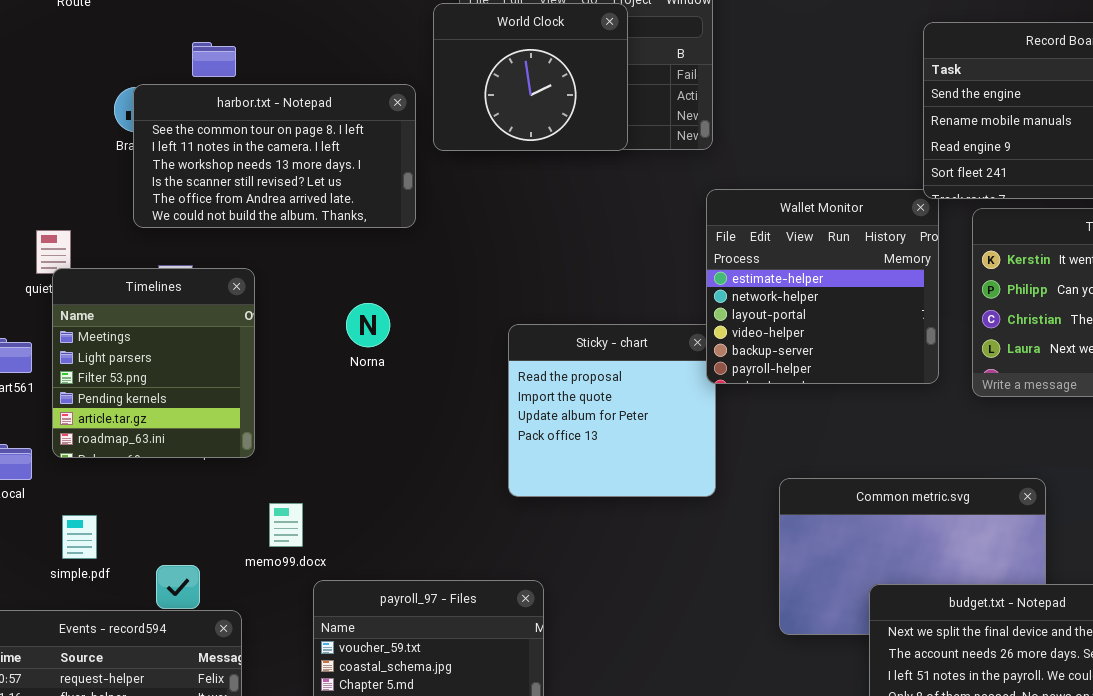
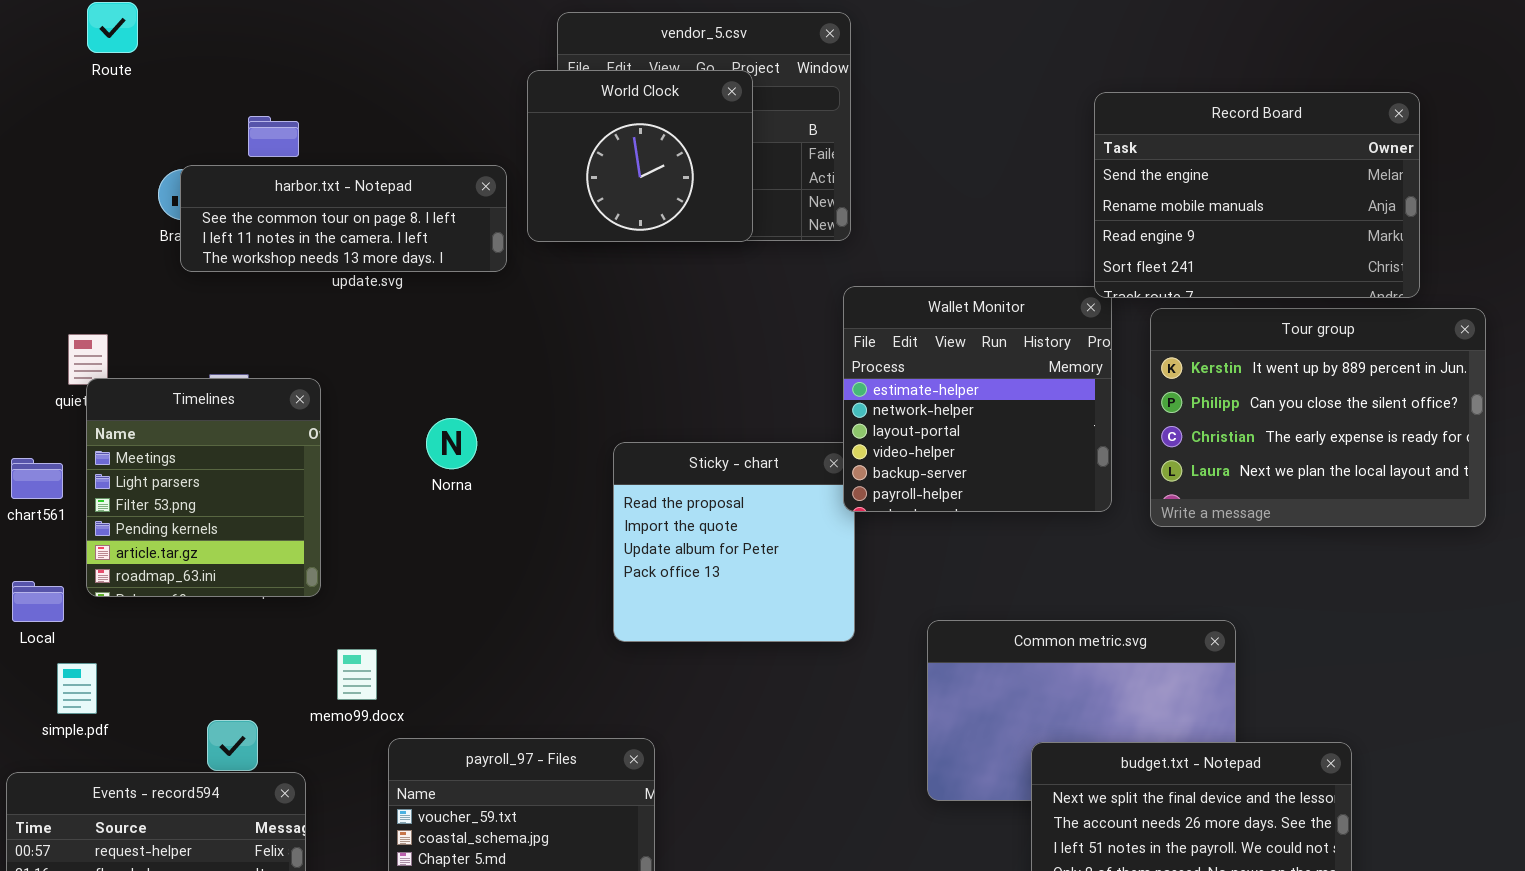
harbor.txt - Notepad: [133,84,416,228] -> [180,165,507,272], resized
simple.pdf: [62,515,97,559] -> [57,663,97,714], moved

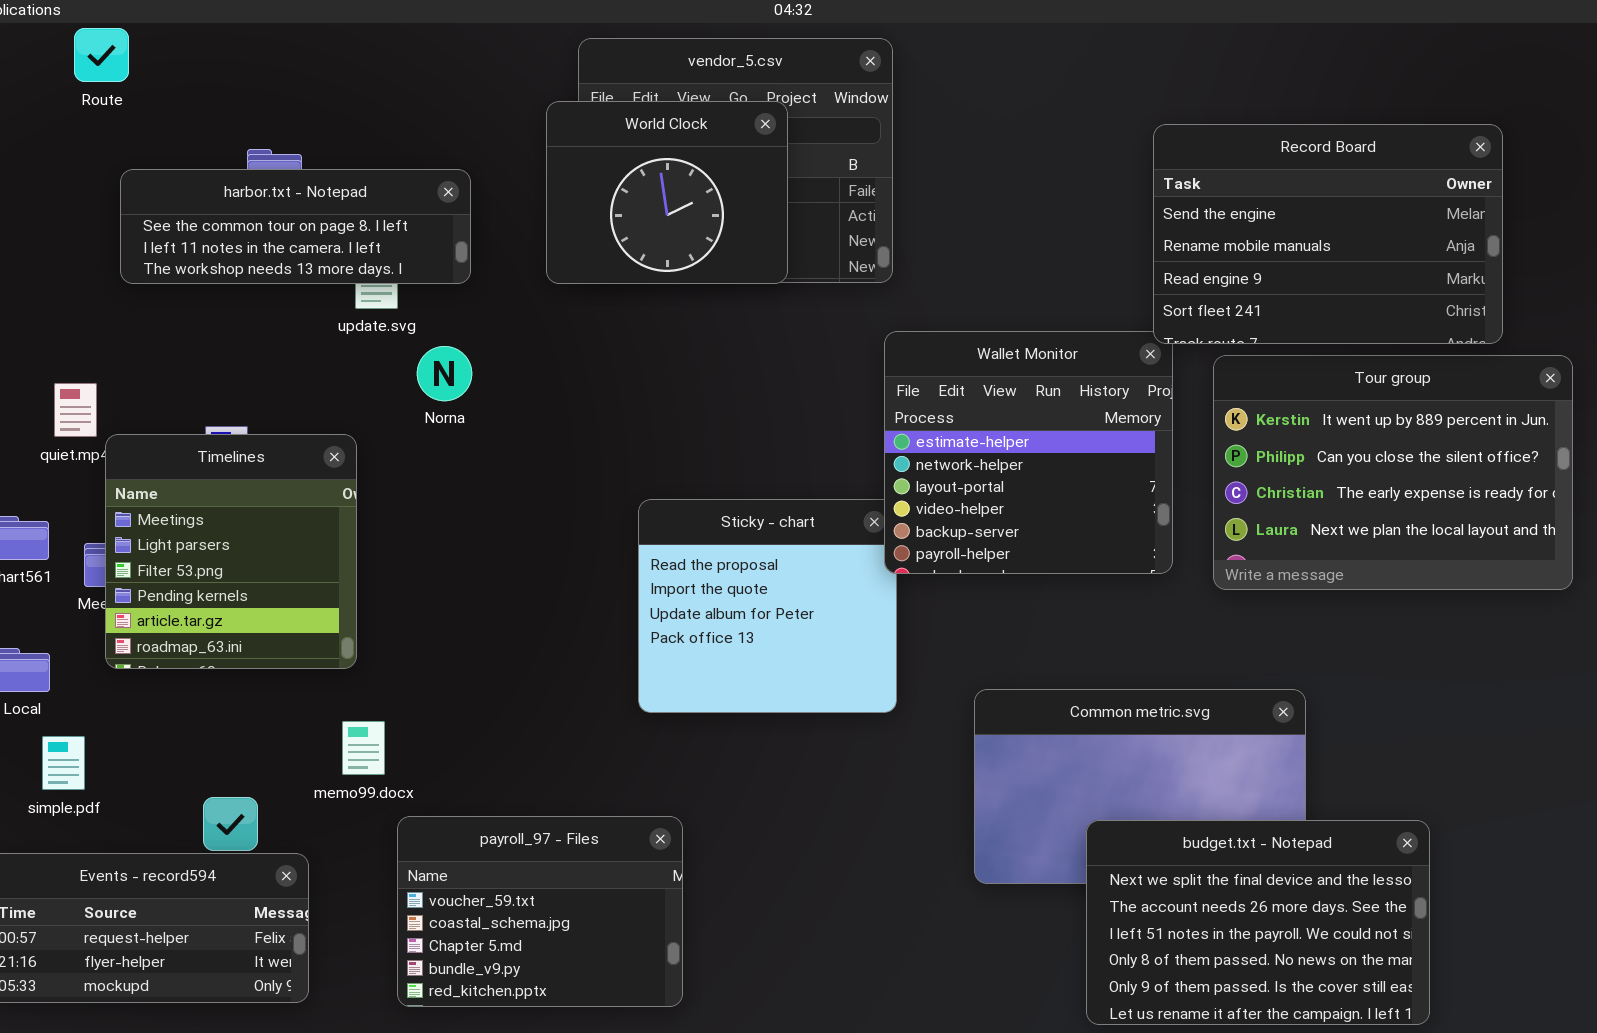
harbor.txt - Notepad: [180,165,507,272] -> [120,169,471,284], moved
Timelines: [86,378,321,597] -> [105,434,357,669], moved
Norna: [426,418,477,469] -> [417,346,472,401], moved

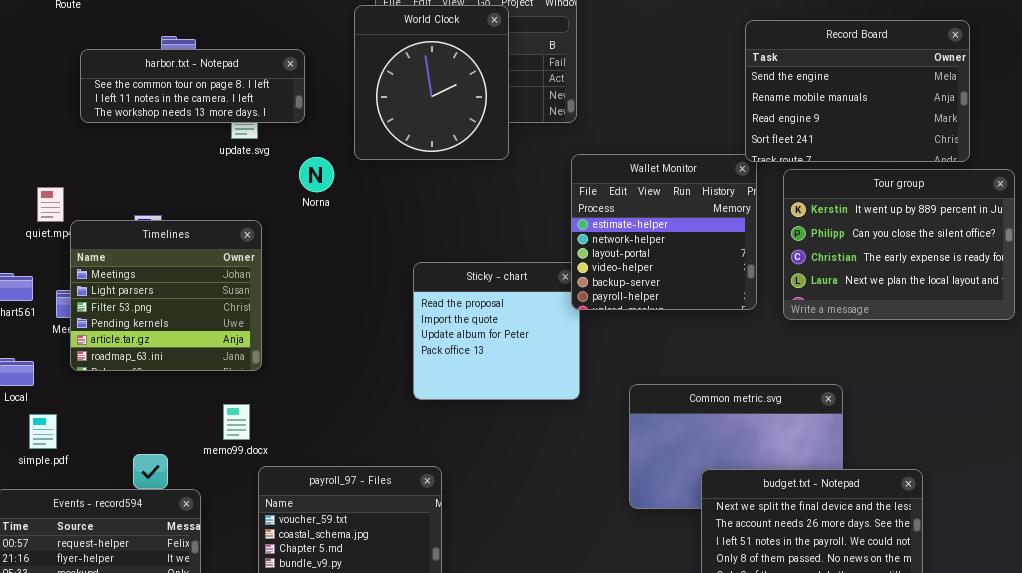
World Clock: [546,101,788,284] -> [354,5,509,160], resized
Norna: [417,346,472,401] -> [299,157,334,192], moved
Timelines: [105,434,357,669] -> [70,220,262,371], resized

